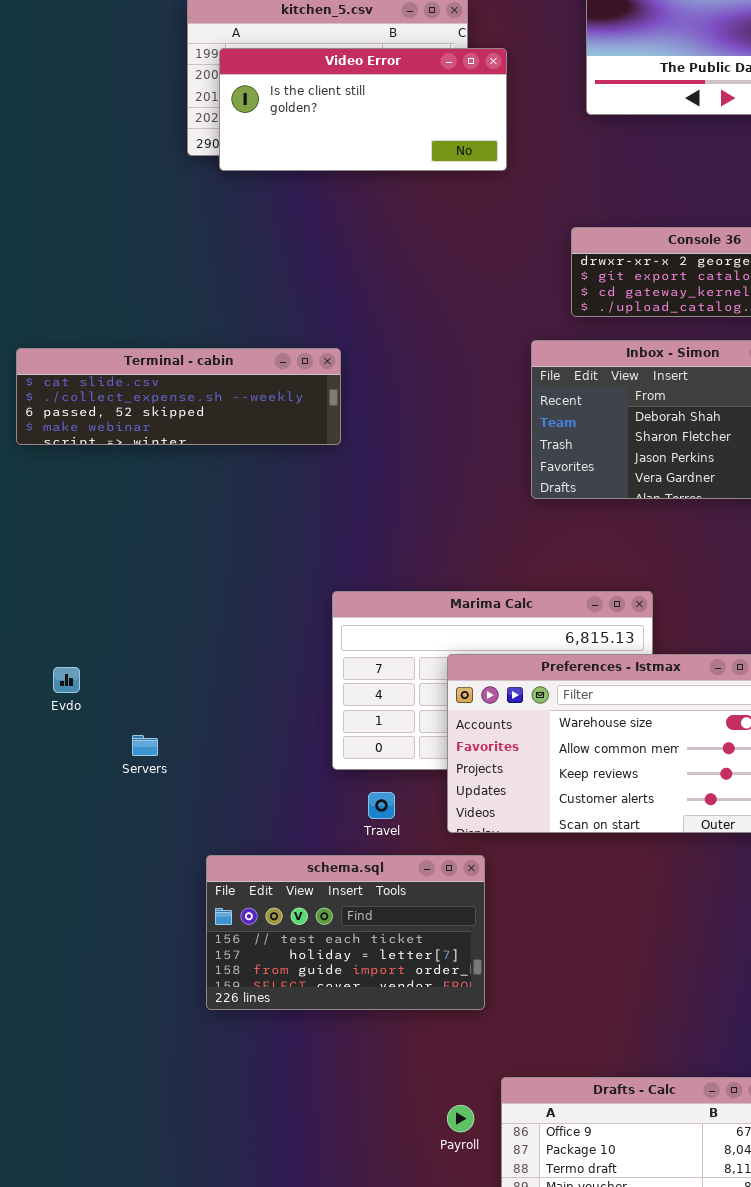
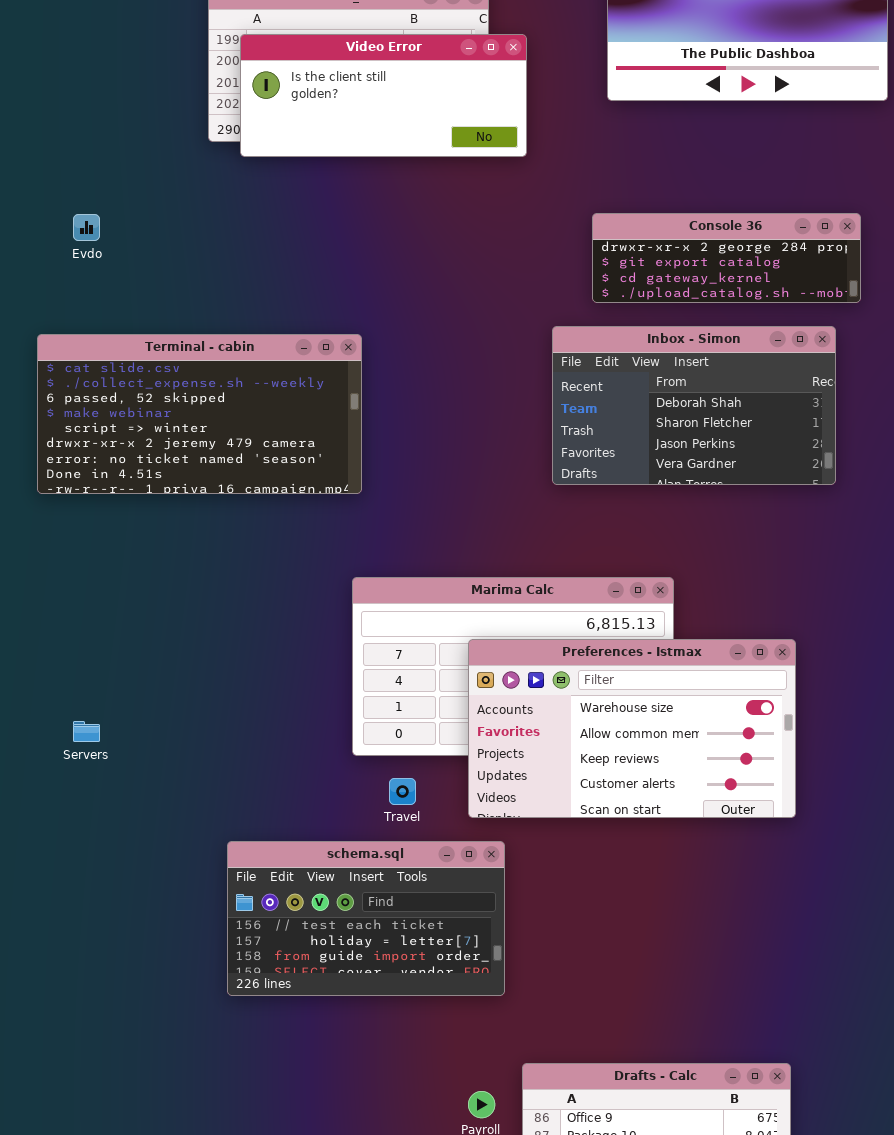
Terminal - cabin: [16,348,341,445] -> [37,334,362,494], resized
Evdo: [53,667,80,693] -> [73,214,100,241], moved
Servers: [132,735,158,756] -> [73,721,100,742], moved

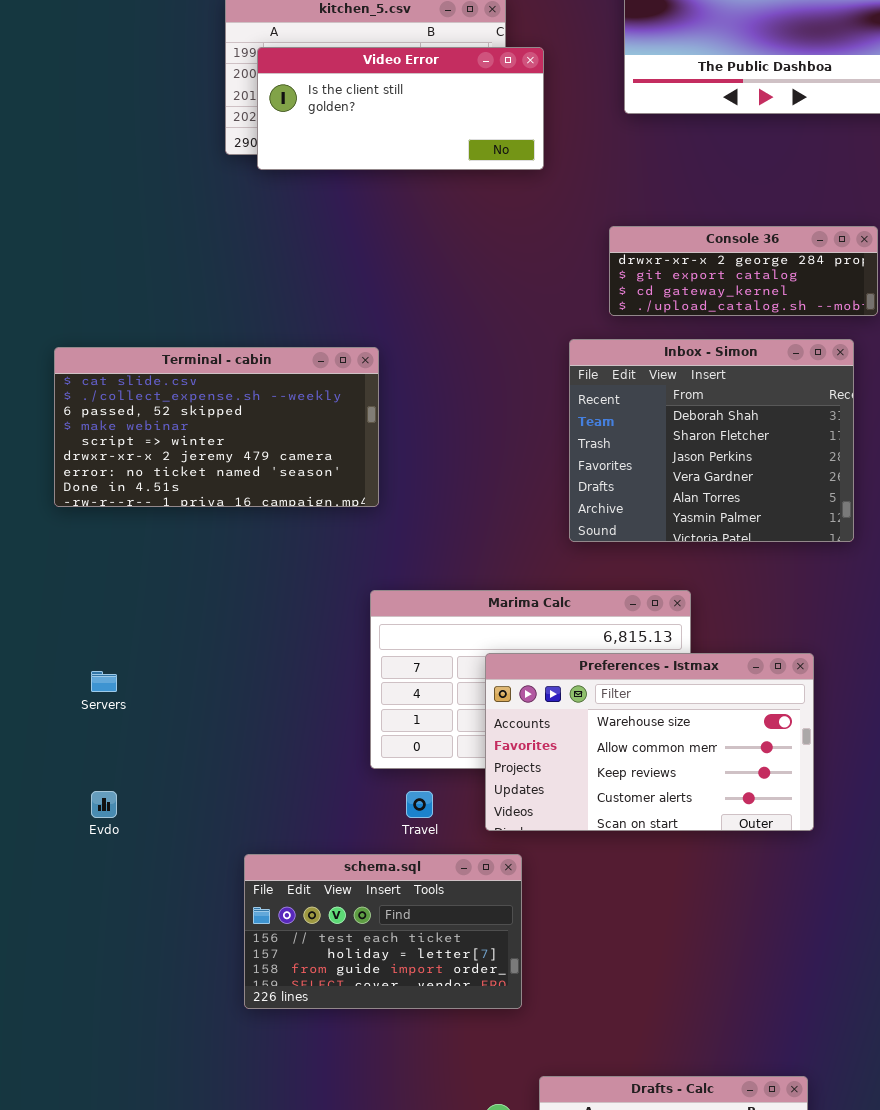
Evdo: [73,214,100,241] -> [91,791,117,818], moved
Inbox - Simon: [552,326,836,485] -> [569,339,854,542], resized
Servers: [73,721,100,742] -> [91,671,117,692], moved

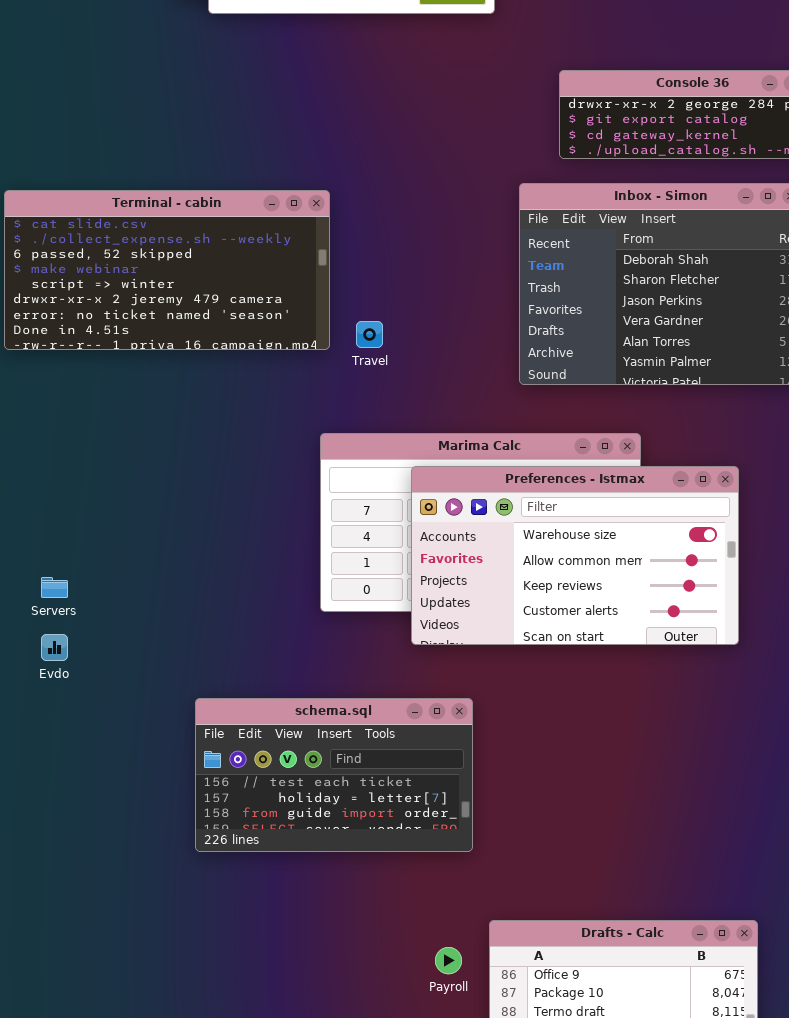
Preferences - Istmax: [485,653,814,831] -> [411,466,739,645], moved
Servers: [91,671,117,692] -> [41,577,68,598], moved
Travel: [406,791,433,818] -> [356,321,383,348], moved

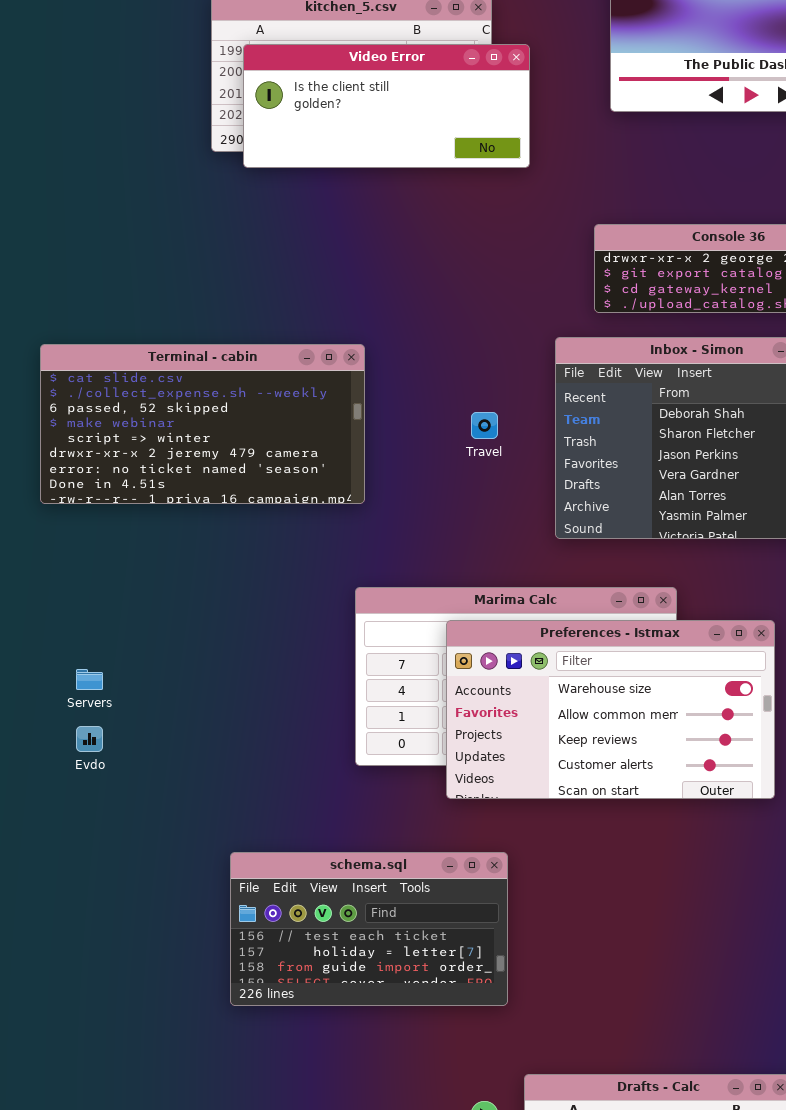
Travel: [356,321,383,348] -> [471,412,498,439], moved
Servers: [41,577,68,598] -> [76,669,103,690], moved
Evdo: [41,634,68,661] -> [76,726,103,752], moved

